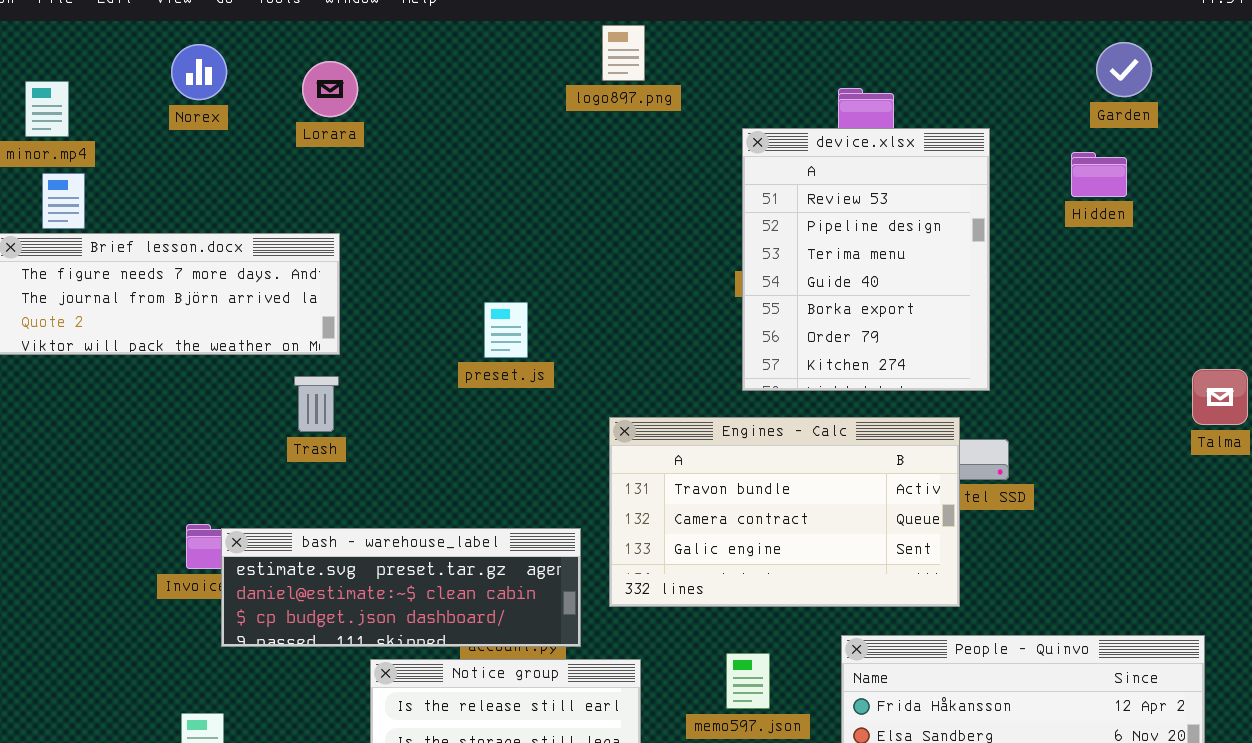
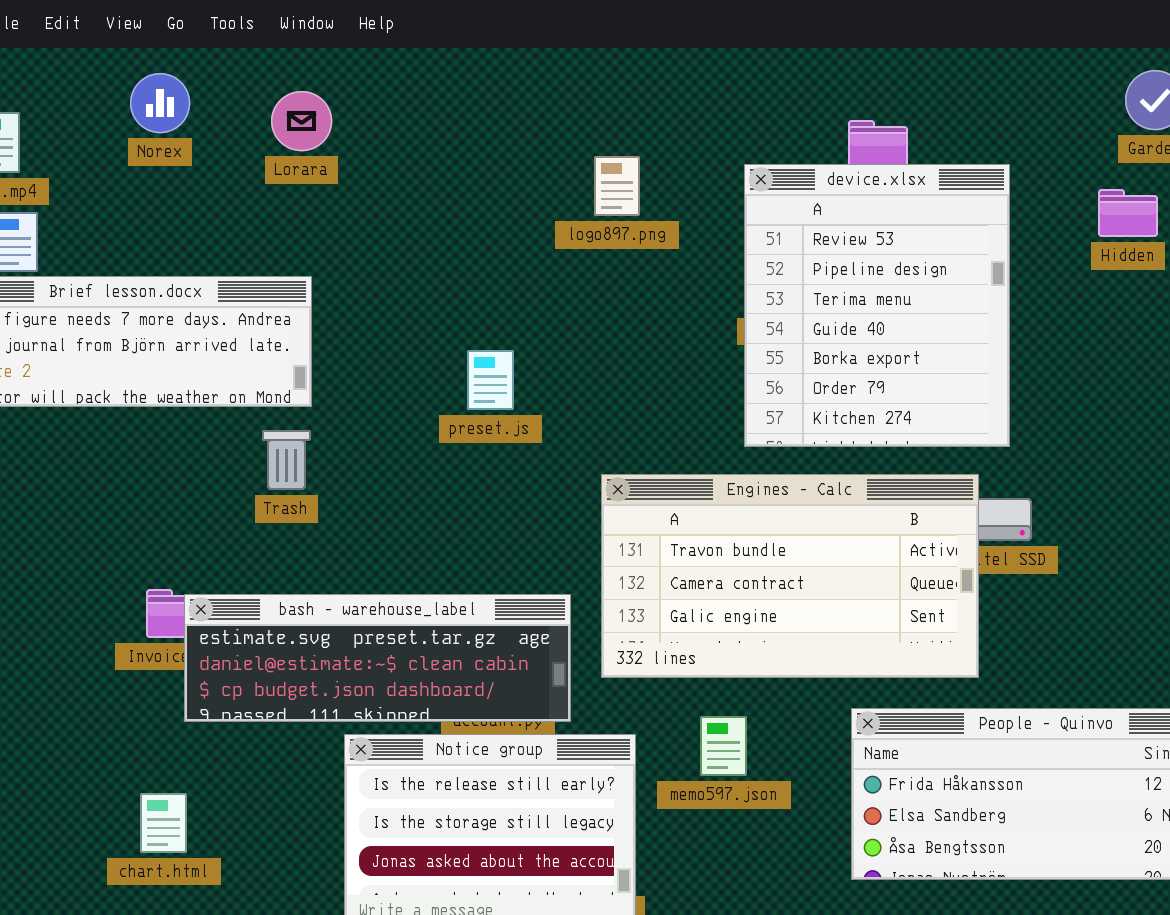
logo897.png: [602,25,645,81] -> [594,156,640,216], moved
memo597.json: [726,653,770,709] -> [700,716,747,776], moved

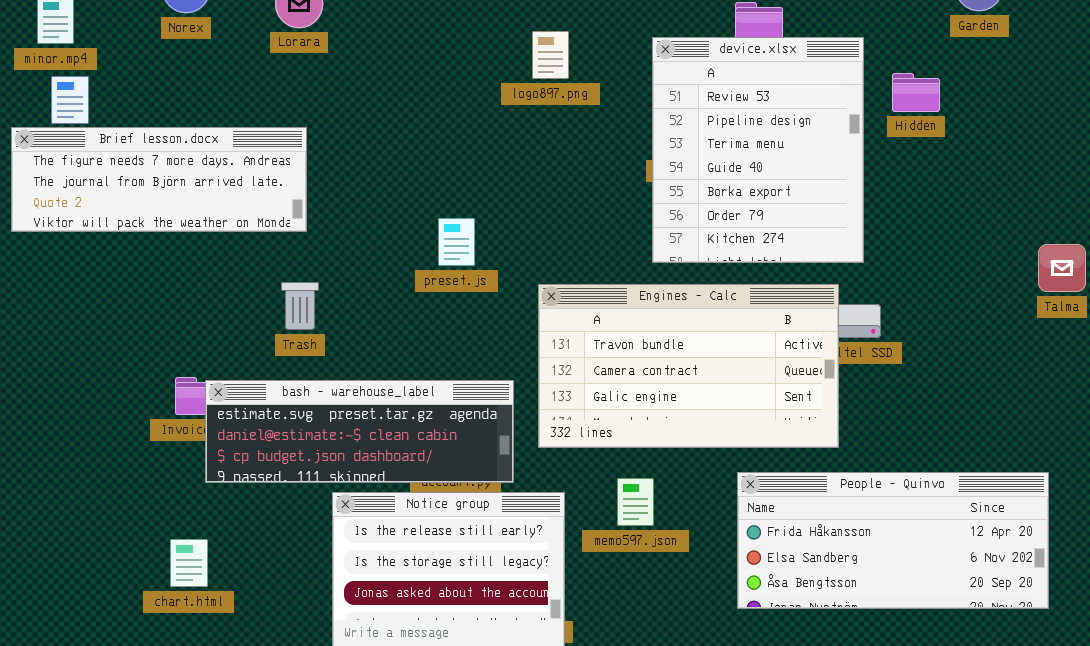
Hidden: [1098,189,1158,237] -> [892,73,940,112], moved
preset.js: [467,350,514,410] -> [438,218,475,266], moved
Trash: [262,430,311,490] -> [281,282,319,330], moved

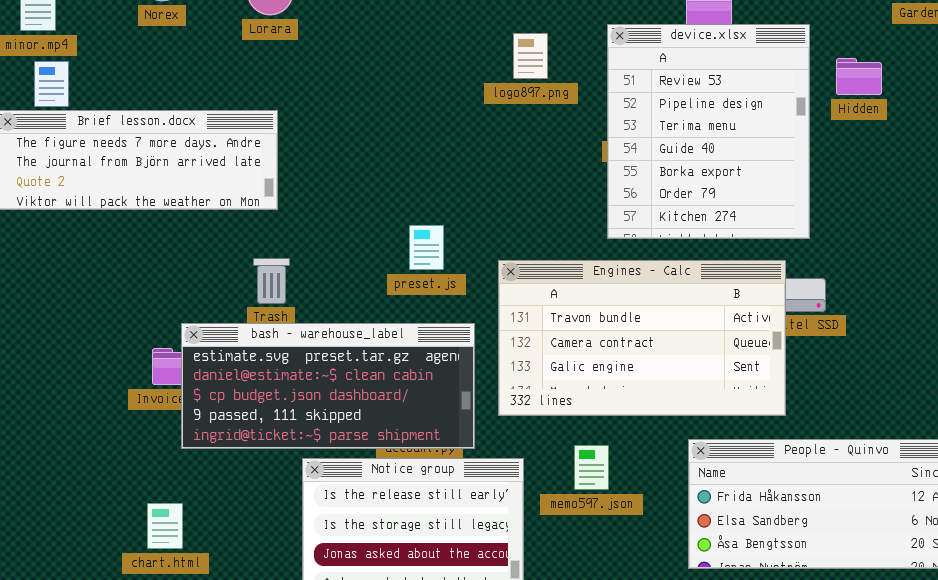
logo897.png: [532,31,569,79] -> [513,33,548,79], moved
preset.js: [438,218,475,266] -> [409,225,444,270], moved
bash - warehouse_label: [205,380,514,483] -> [181,323,475,449], resized

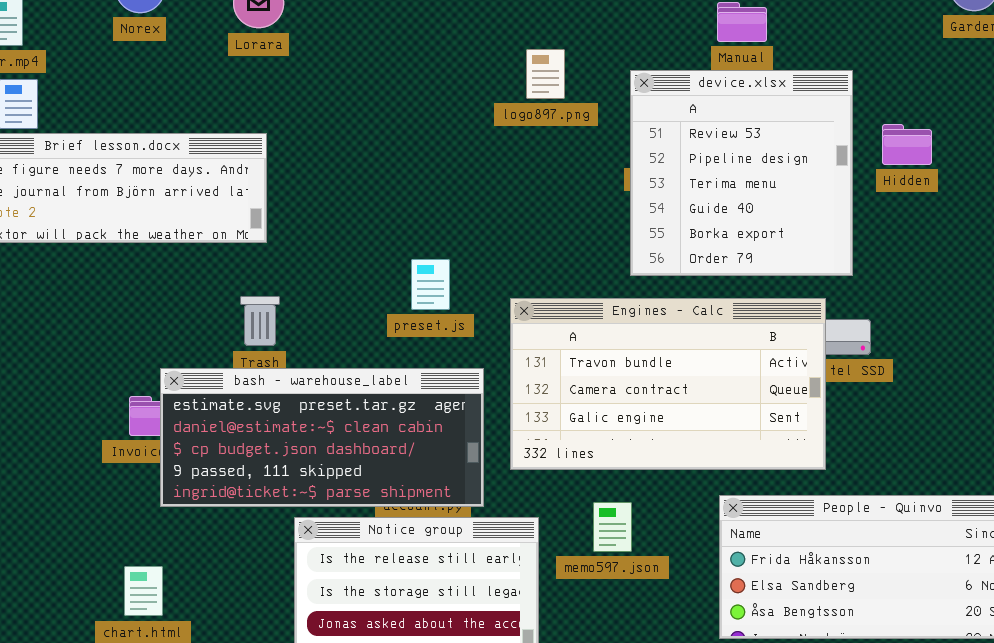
device.xlsx: [607,24,810,239] -> [630,70,853,276], resized
Hidden: [836,58,882,95] -> [882,124,932,165], moved

